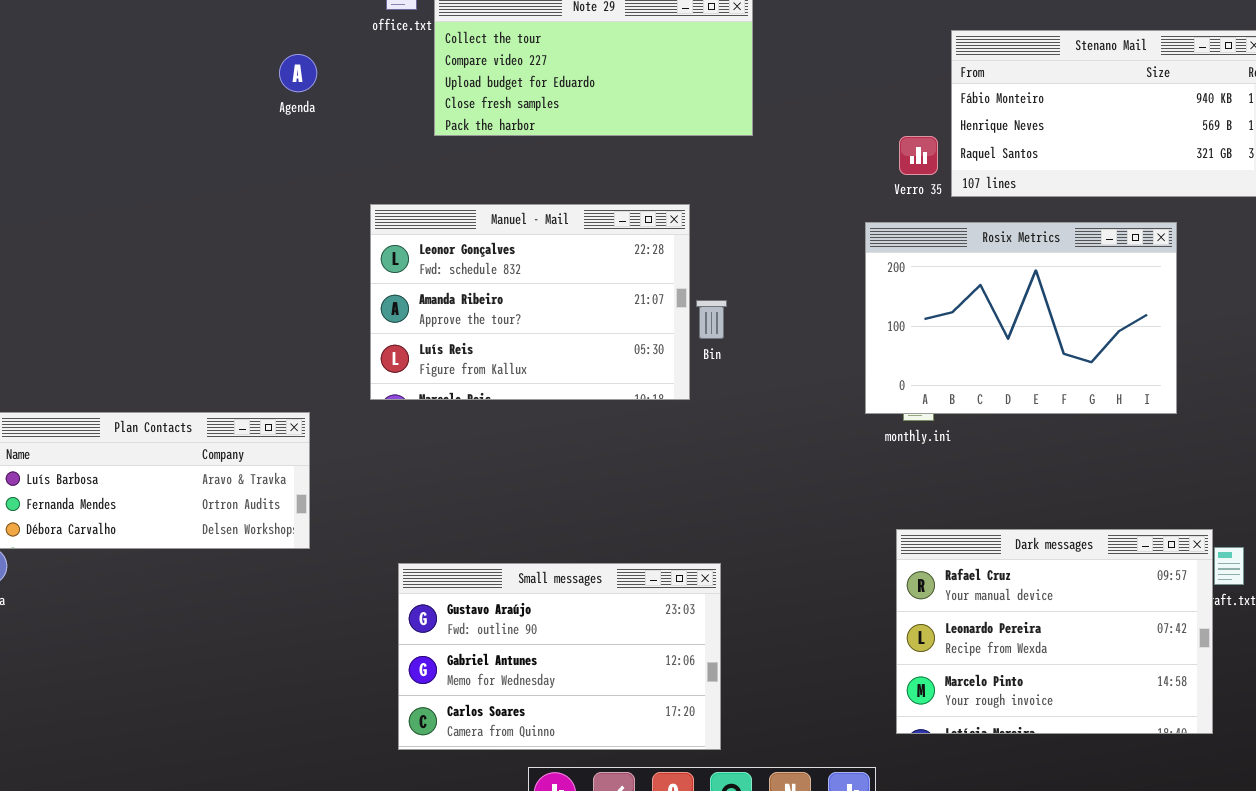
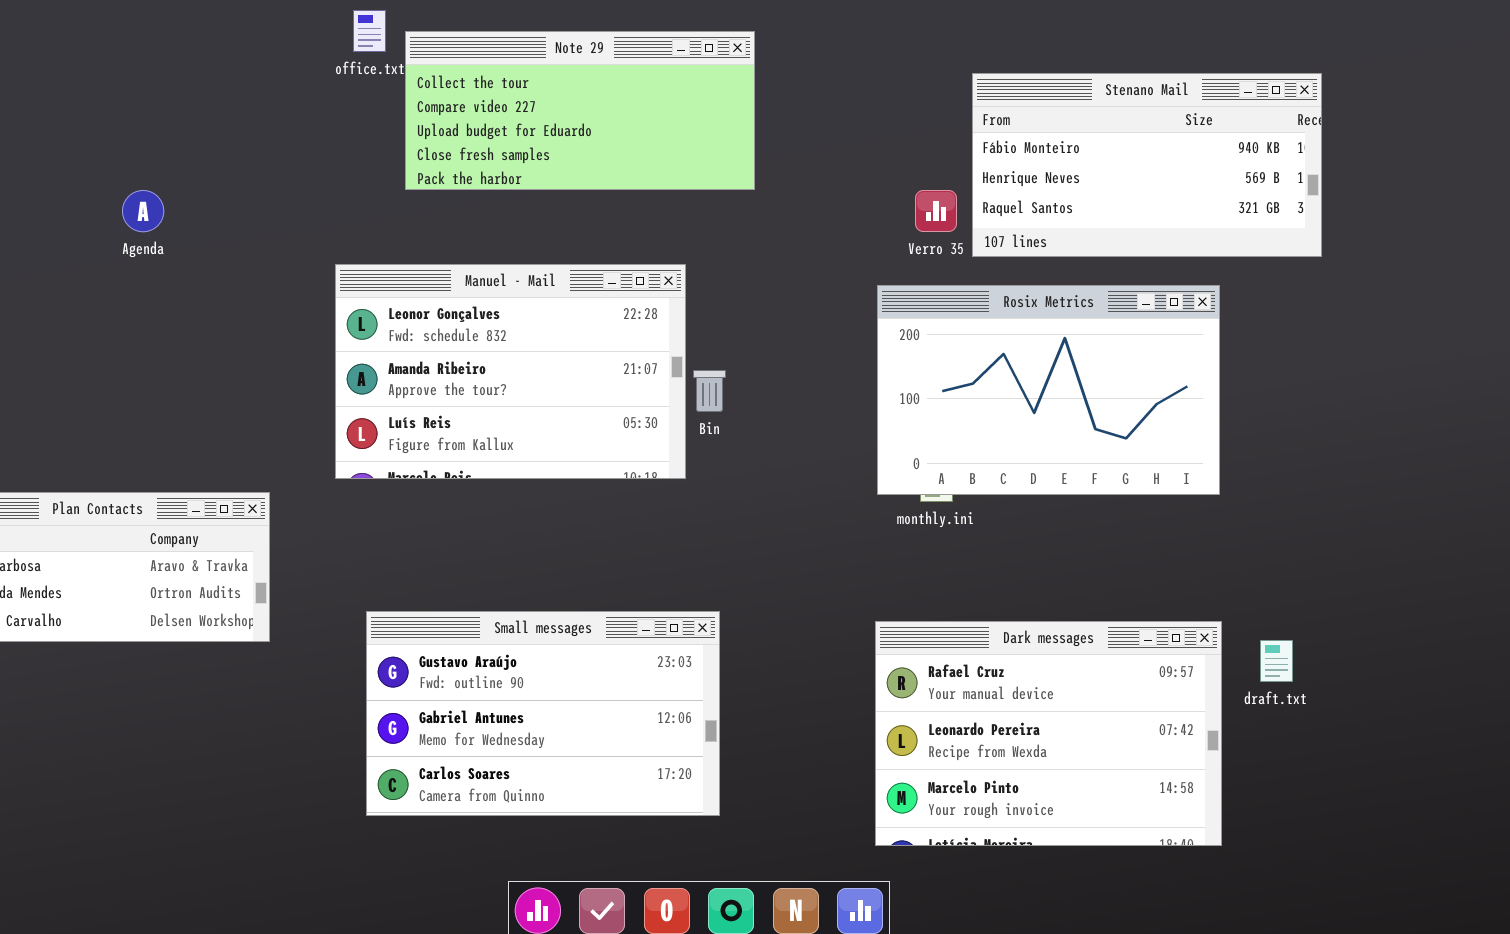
Agenda: [279,54,317,92] -> [122,190,164,232], moved
Dark messages: [896,529,1213,734] -> [875,621,1222,846], moved
Small messages: [398,563,721,750] -> [366,611,720,816], moved

